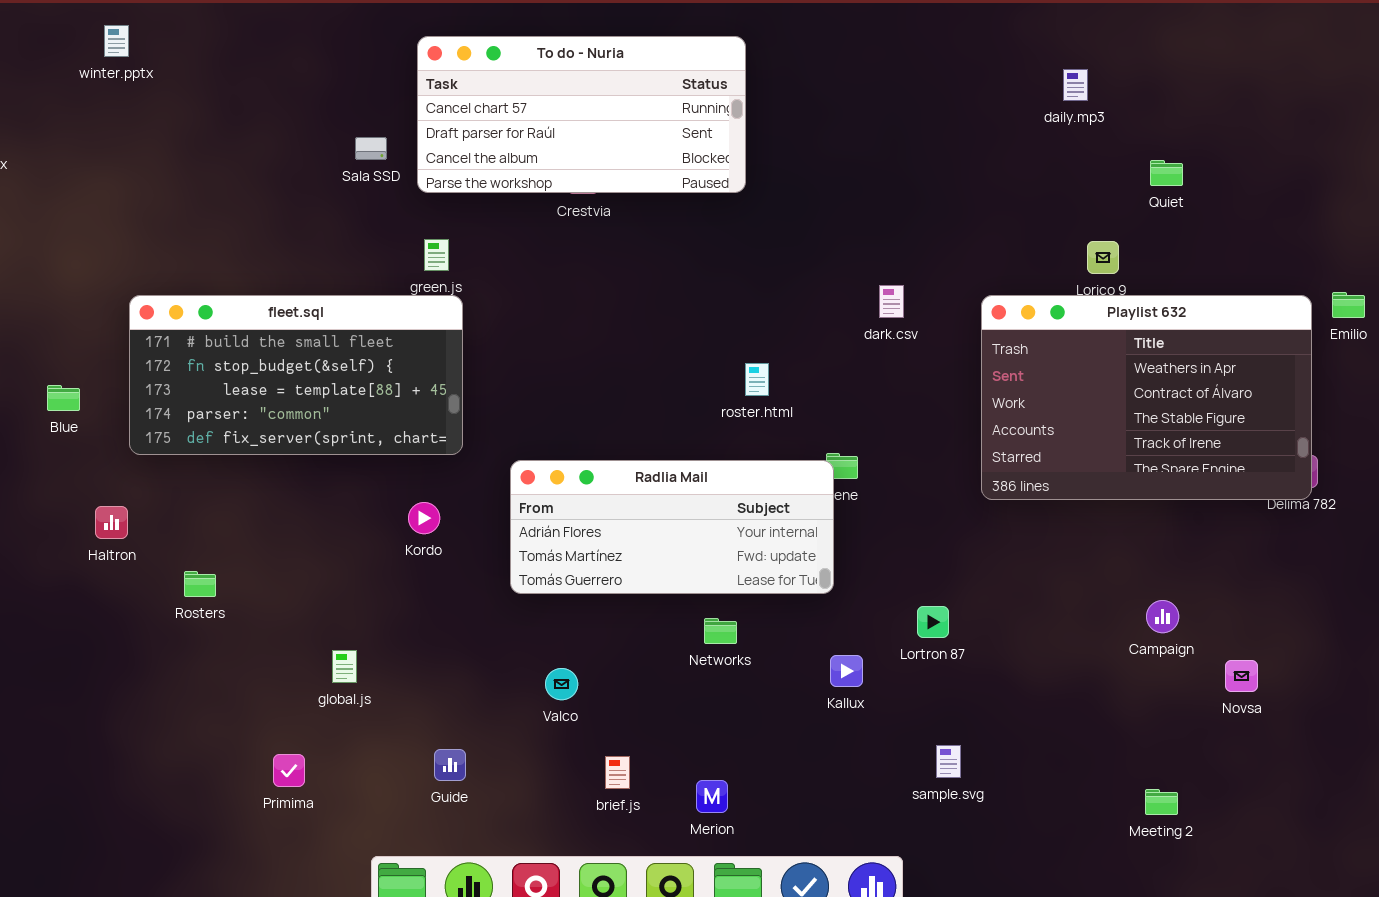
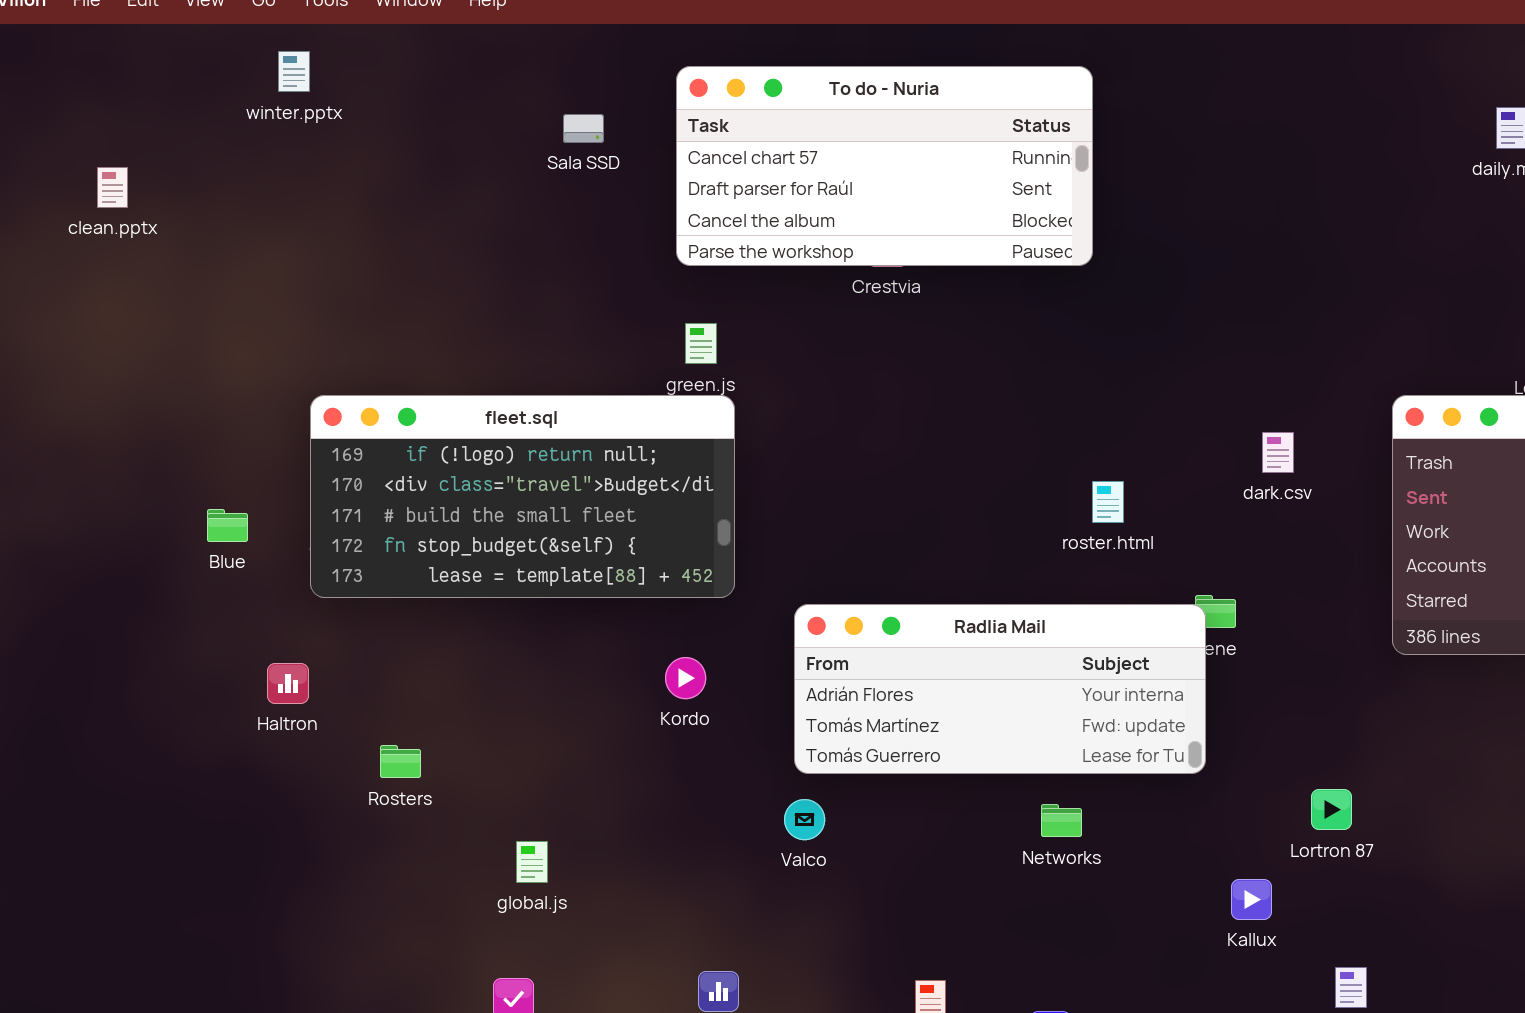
Sala SSD: [355,137,387,160] -> [563,114,604,143], moved
dark.csv: [879,285,904,318] -> [1262,432,1294,473], moved
fleet.sql: [129,295,463,455] -> [310,395,735,598], scrolled up 2 rows
global.js: [332,650,357,683] -> [516,841,548,883], moved
Kallux: [830,655,863,687] -> [1231,879,1272,920], moved
Valco: [545,668,578,700] -> [784,799,825,840], moved

